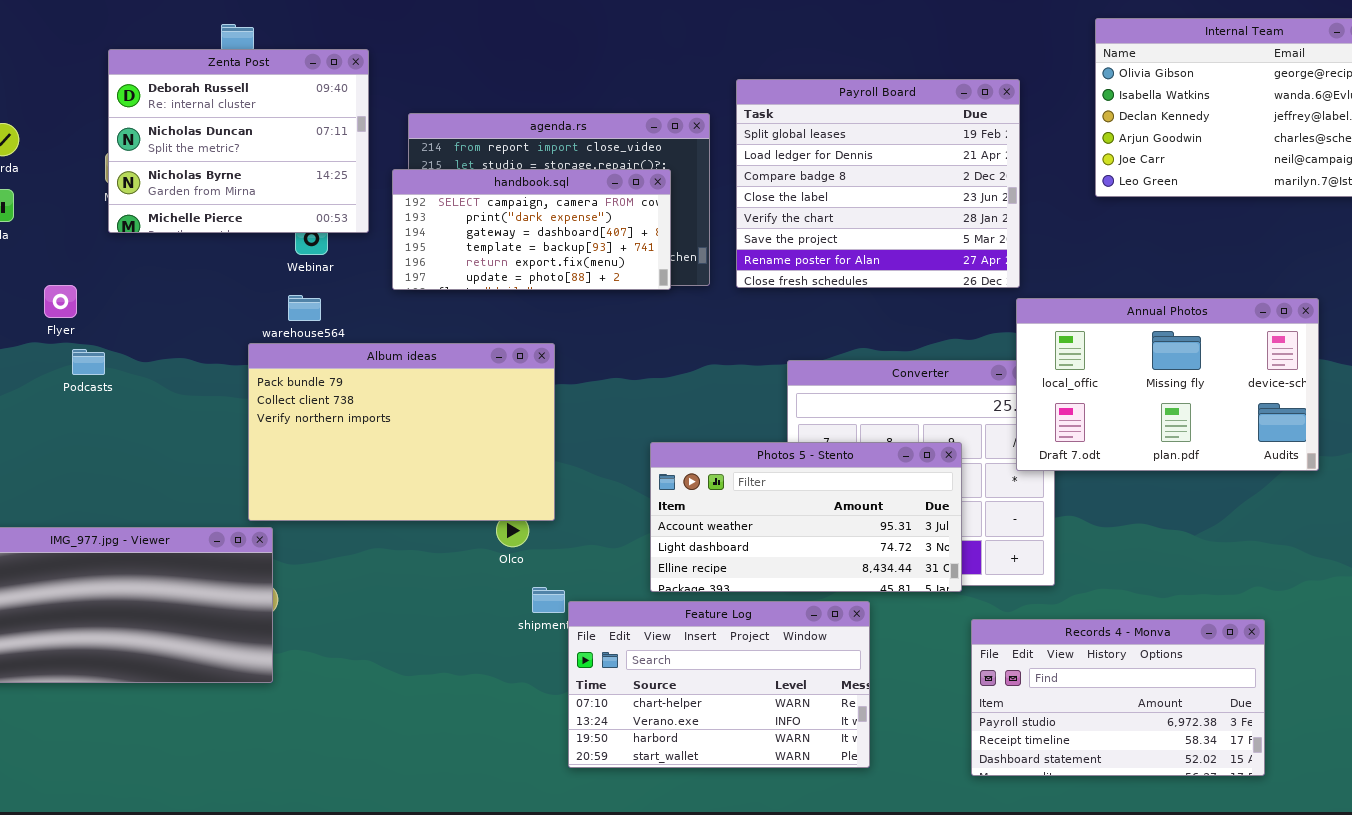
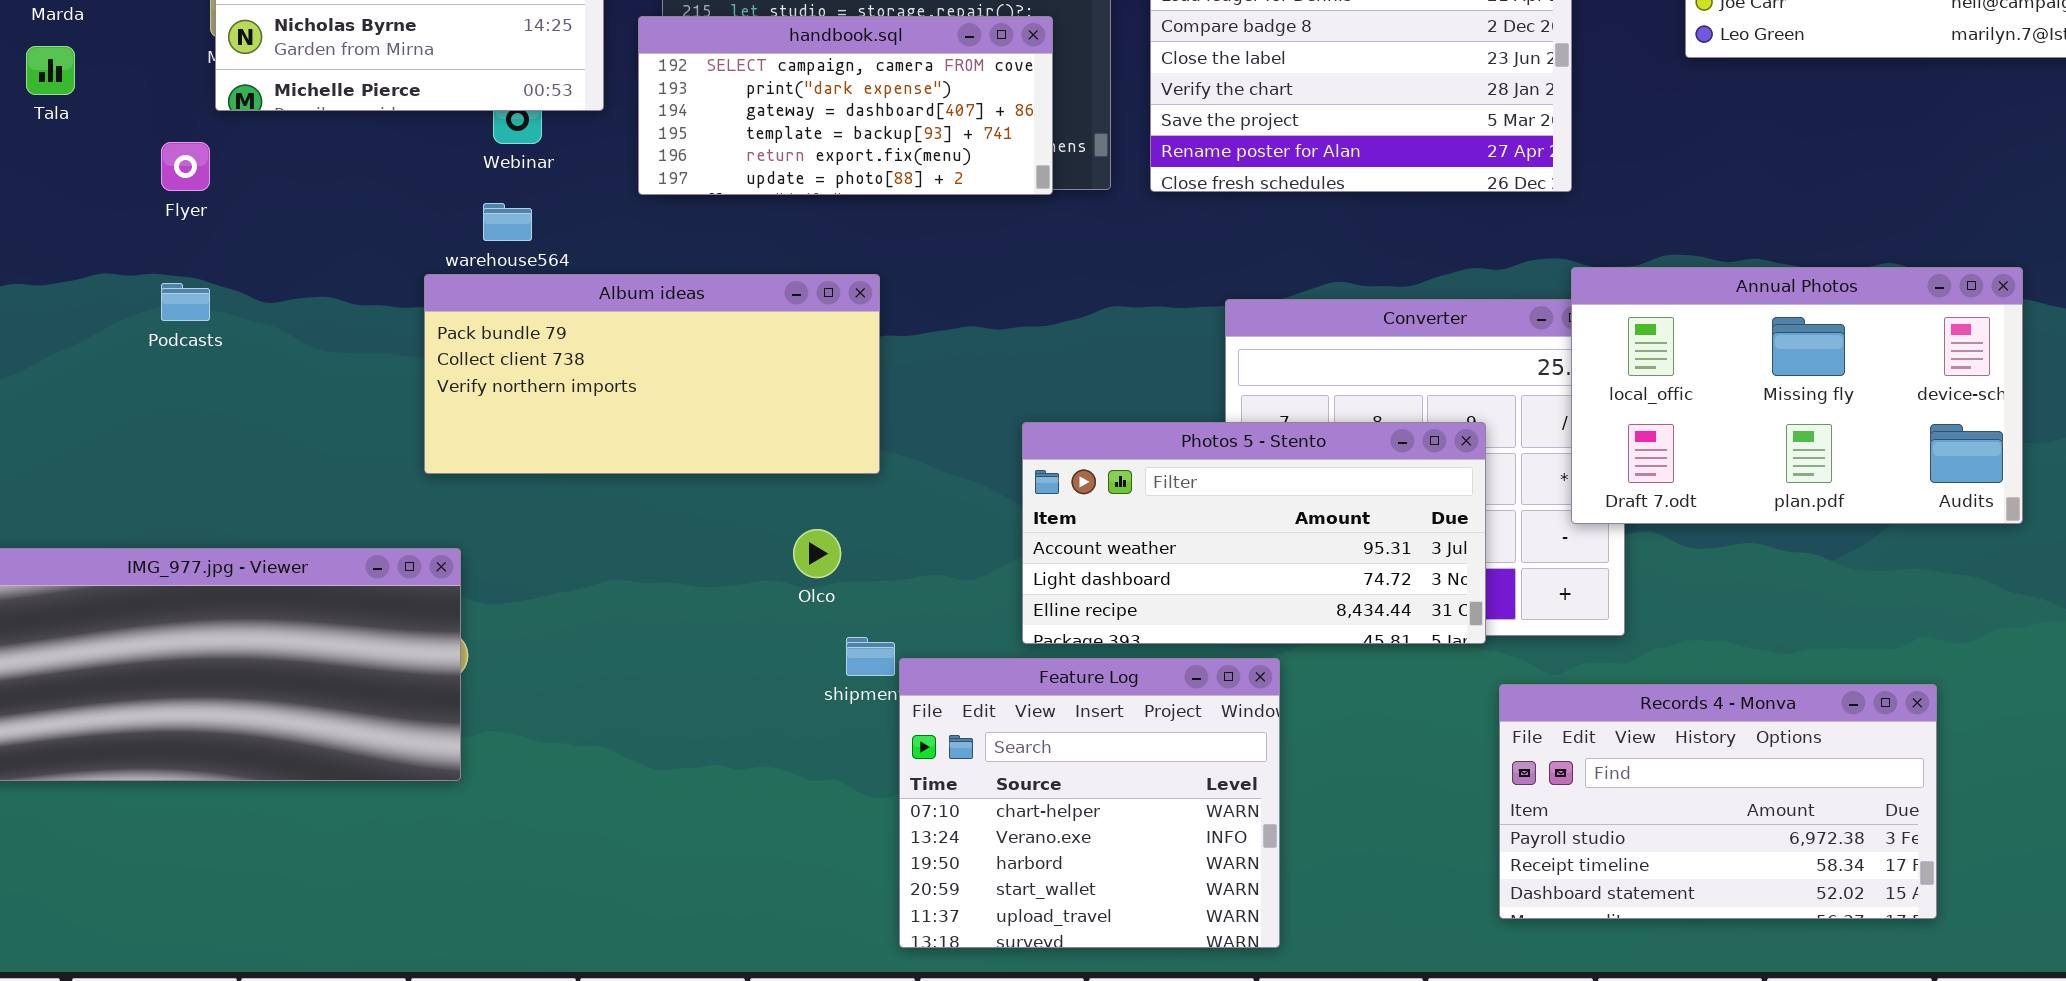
Flyer: [44,285,77,318] -> [161,142,210,191], moved
Annual Photos: [1016,298,1319,471] -> [1571,267,2023,524], moved
Album ideas: [248,343,555,521] -> [424,274,880,474], resized
Feature Log: [568,601,870,768] -> [899,658,1280,948], resized

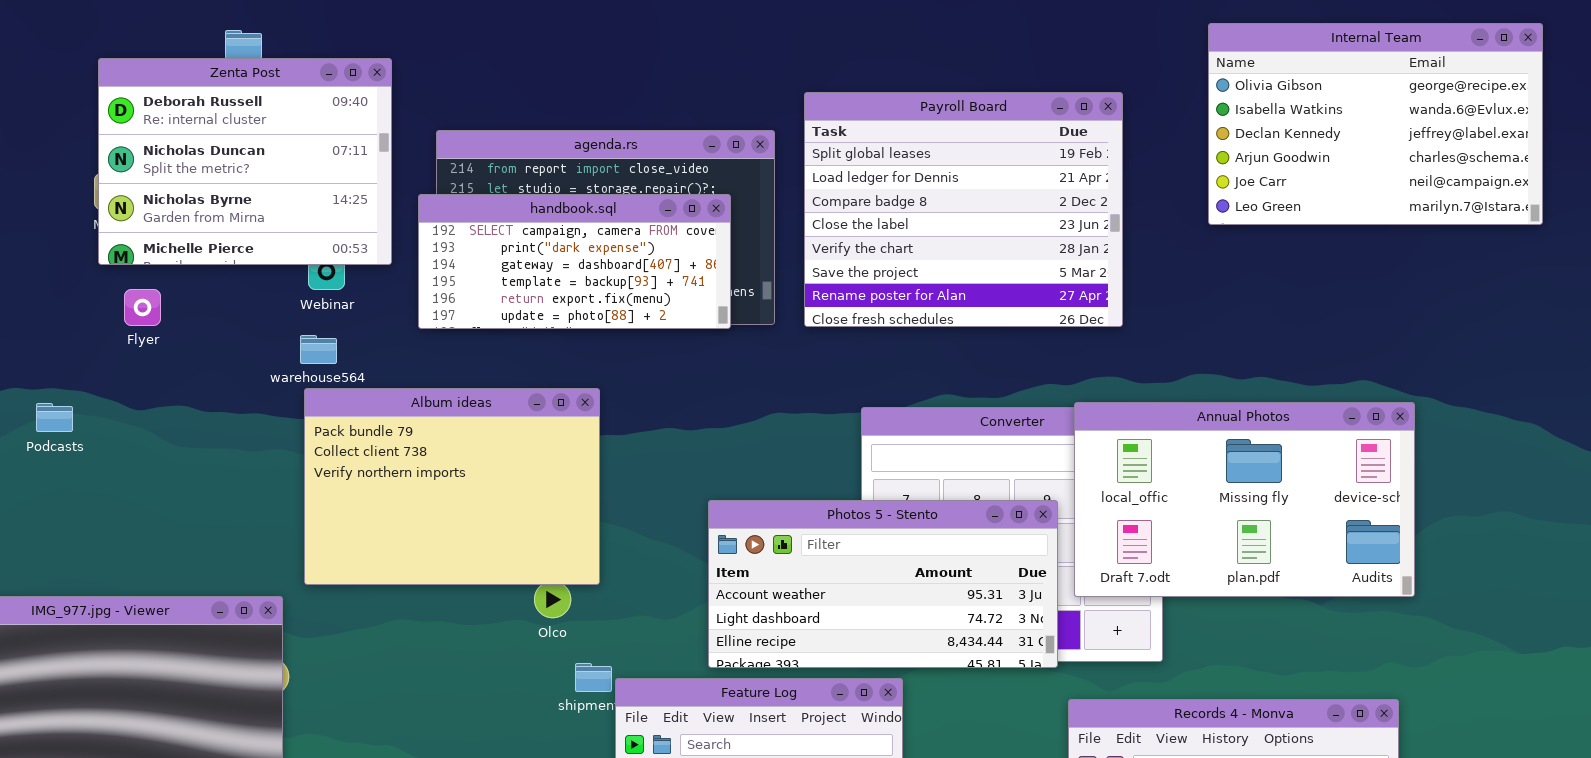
Flyer: [161,142,210,191] -> [124,289,161,326], moved
Annual Photos: [1571,267,2023,524] -> [1074,402,1415,597], moved
Album ideas: [424,274,880,474] -> [304,388,600,585], resized
Podcasts: [161,283,210,321] -> [36,403,73,432], moved

